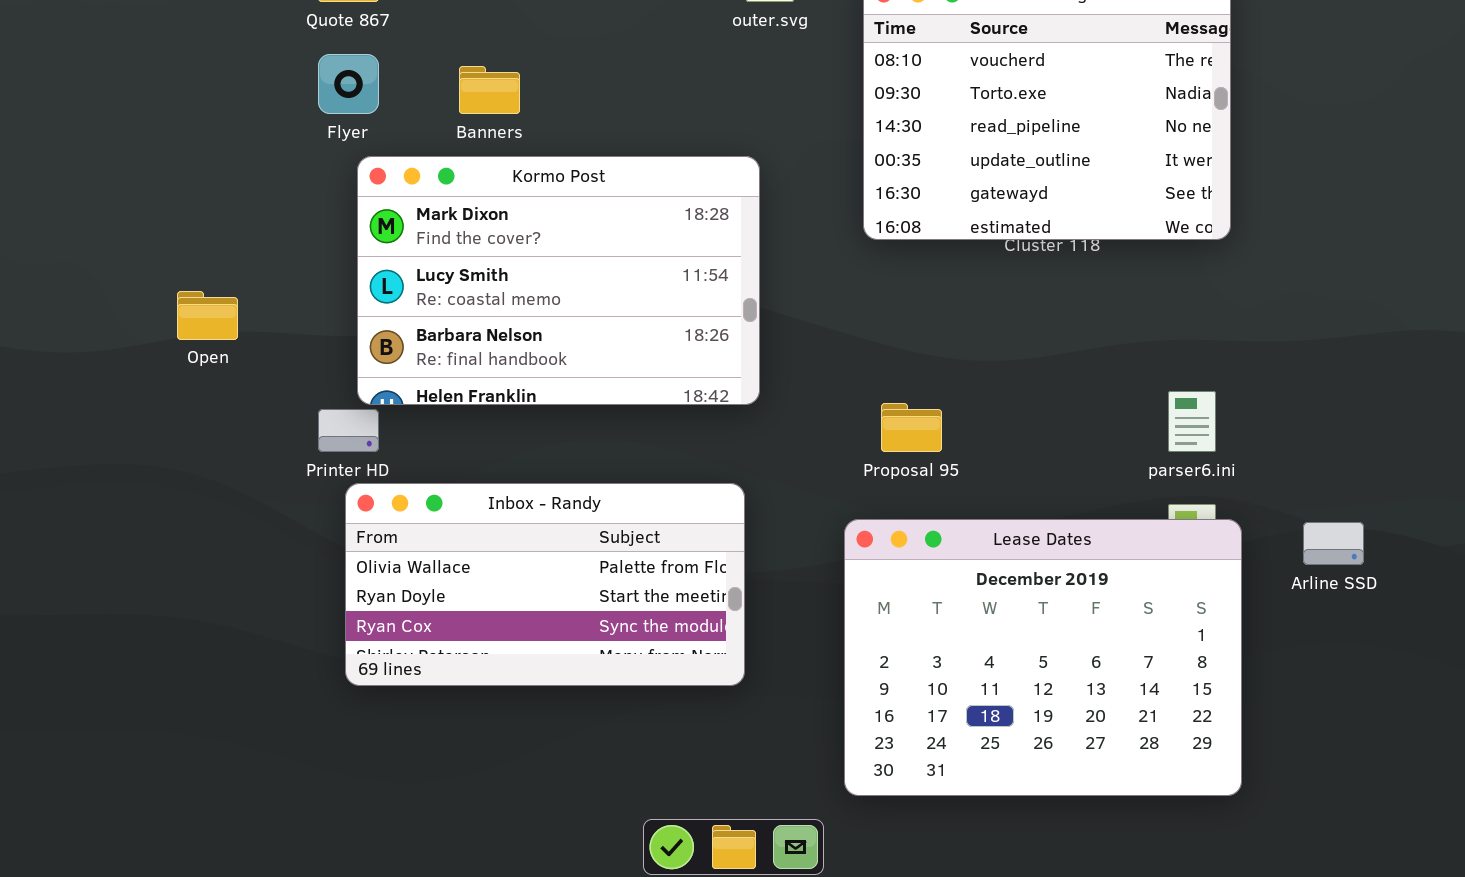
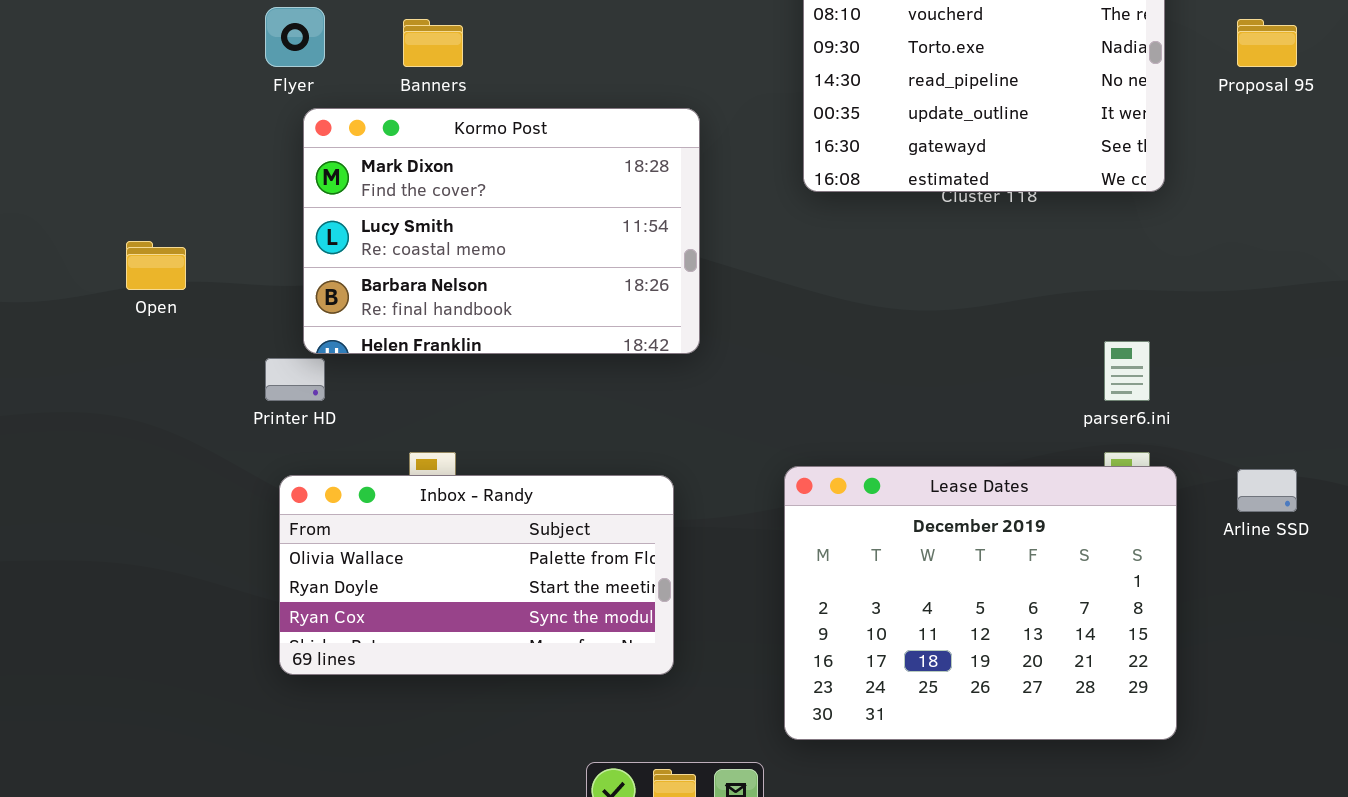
Proposal 95: [881,403,942,452] -> [1237,19,1297,67], moved
Inbox - Randy: [345,483,745,686] -> [279,475,674,675], moved

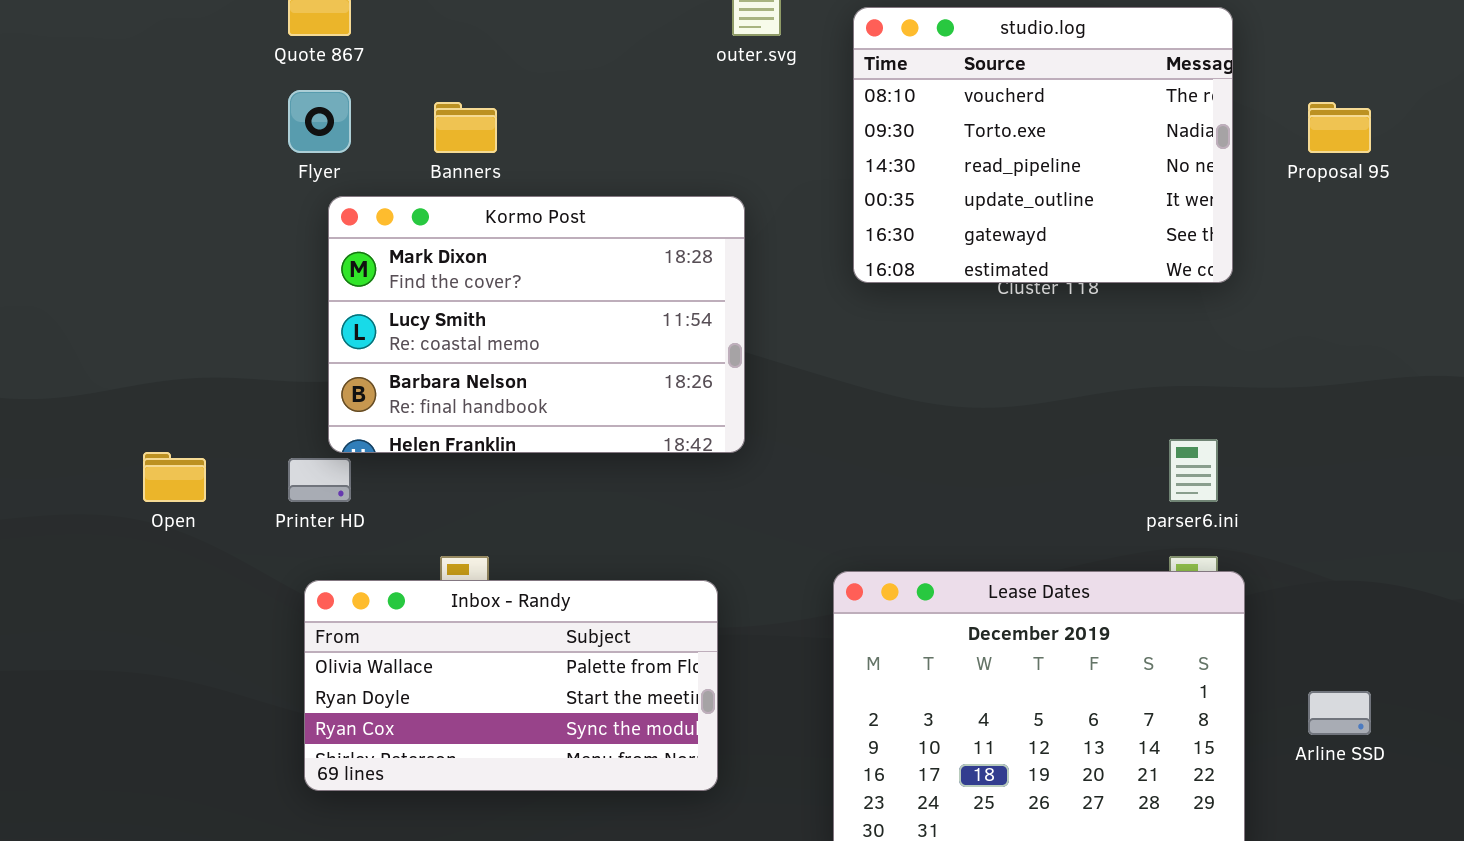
Open: [126,241,186,290] -> [143,452,206,502], moved
Arline SSD: [1237,469,1297,512] -> [1308,691,1371,735], moved

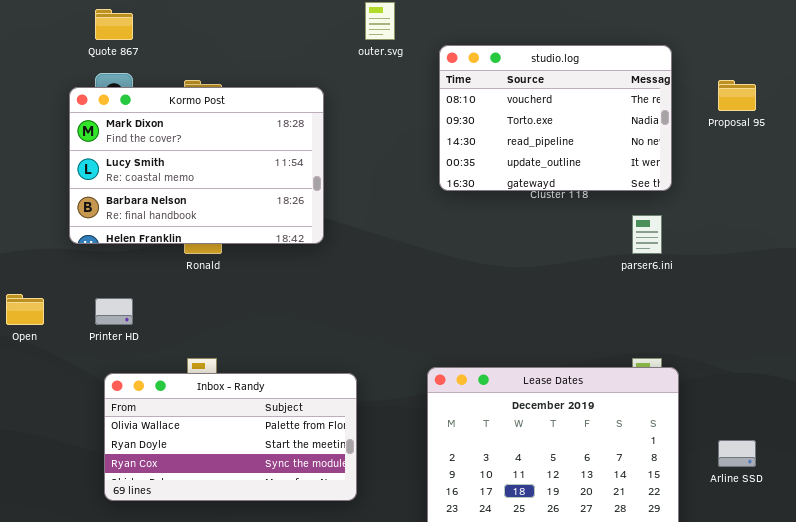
studio.log: [853,7,1233,283] -> [439,45,672,191], resized
Kormo Post: [328,196,745,453] -> [69,87,324,244], moved
parser6.ini: [1169,439,1218,502] -> [632,215,662,254], moved

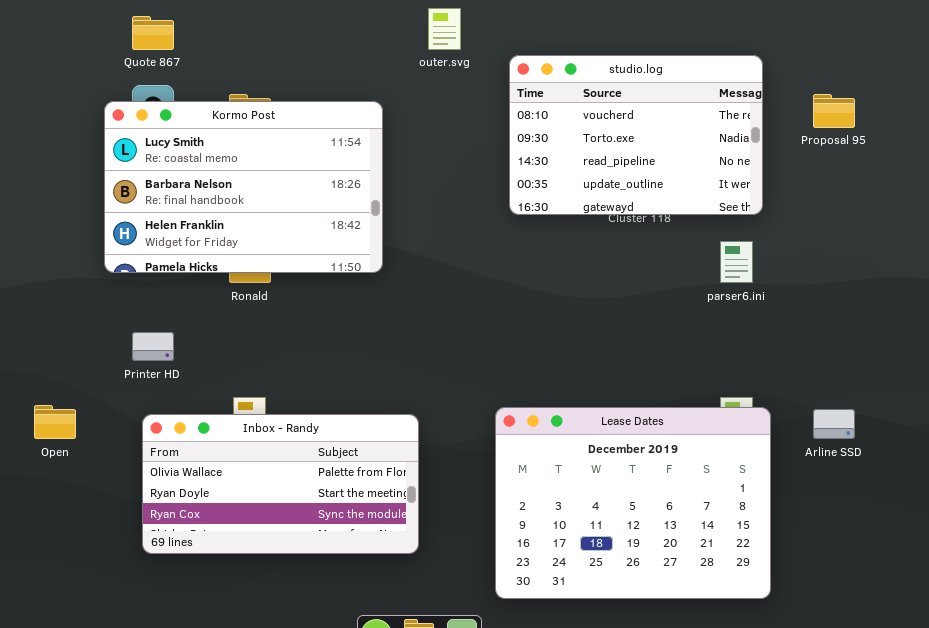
Kormo Post: [69,87,324,244] -> [104,101,383,273], scrolled down 1 row
Open: [6,294,44,325] -> [34,405,76,439], moved
Arline SSD: [718,440,756,467] -> [813,409,855,439], moved

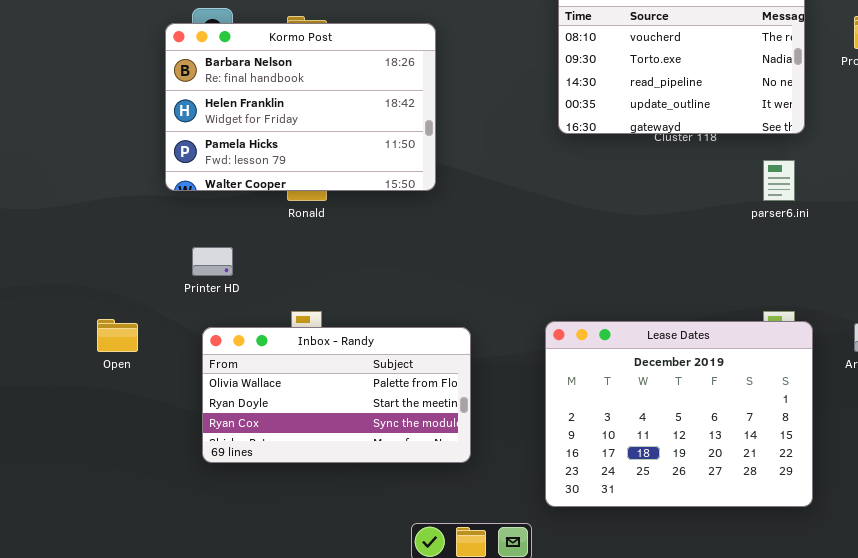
Kormo Post: [104,101,383,273] -> [165,23,436,191], scrolled down 1 row

